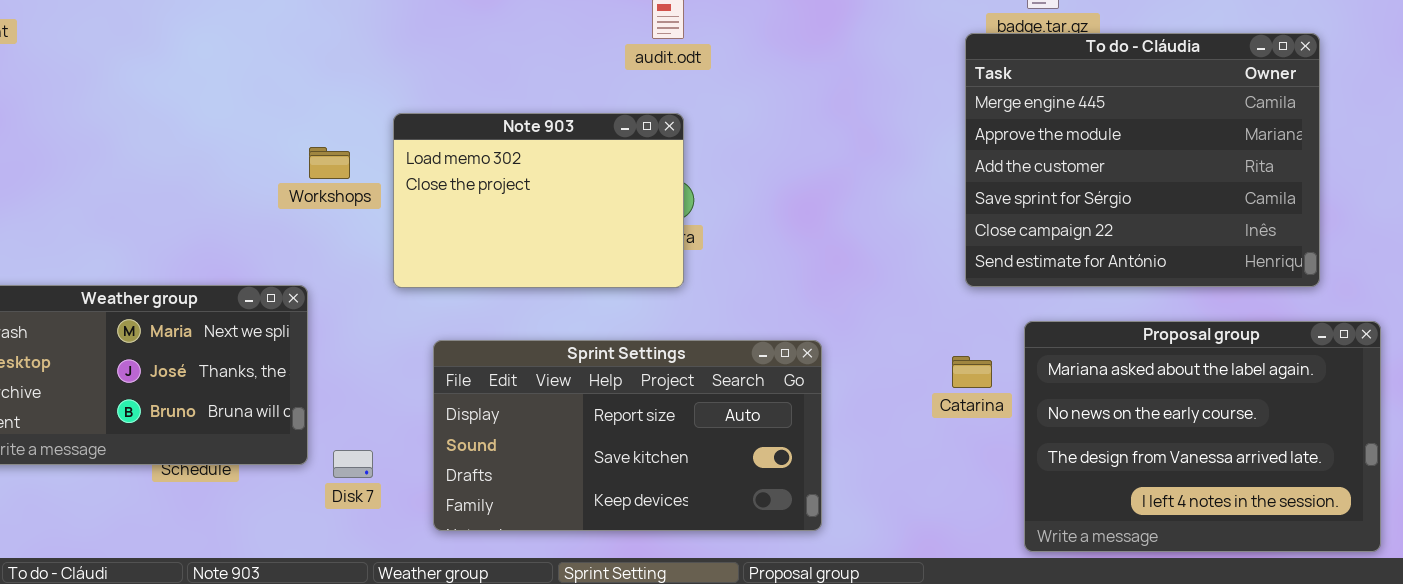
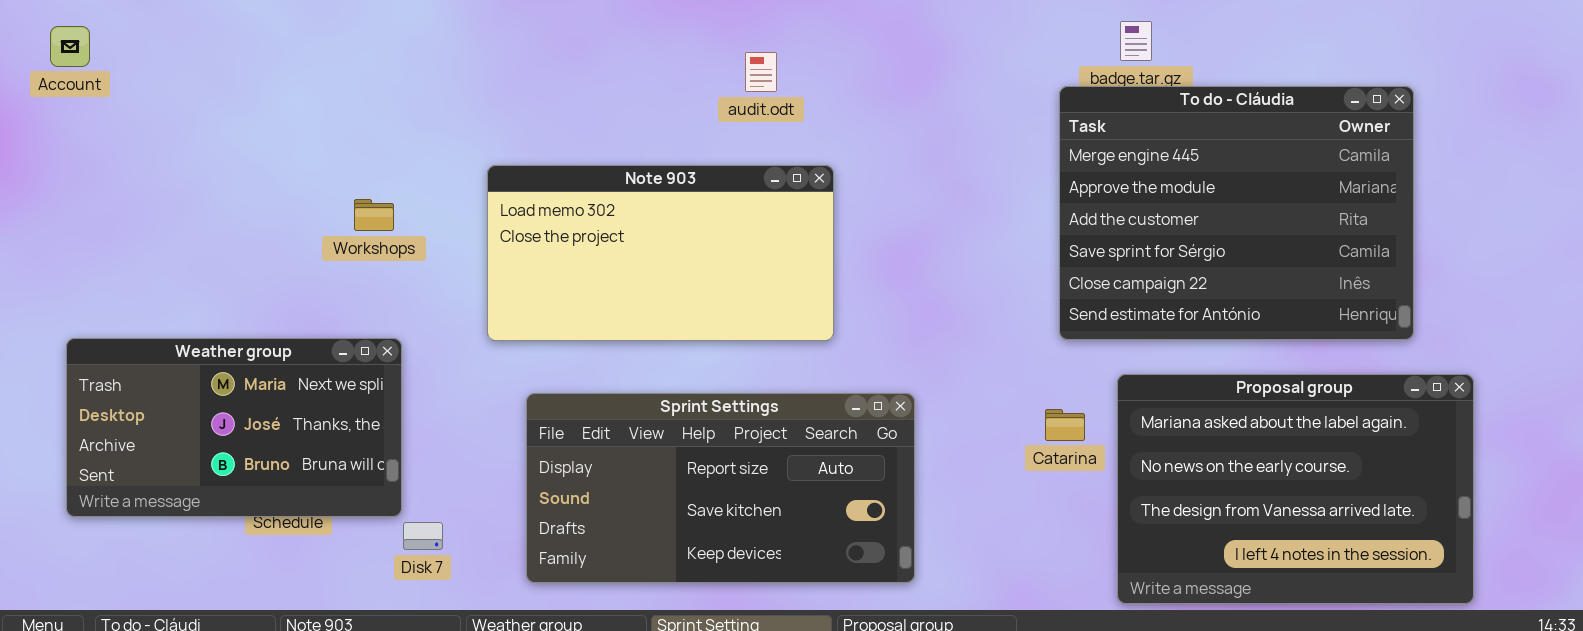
Note 903: [393,113,684,288] -> [487,165,834,341], resized
Workshops: [309,147,350,179] -> [354,199,394,231], moved
Disk 7: [333,450,373,478] -> [403,522,443,550], moved

